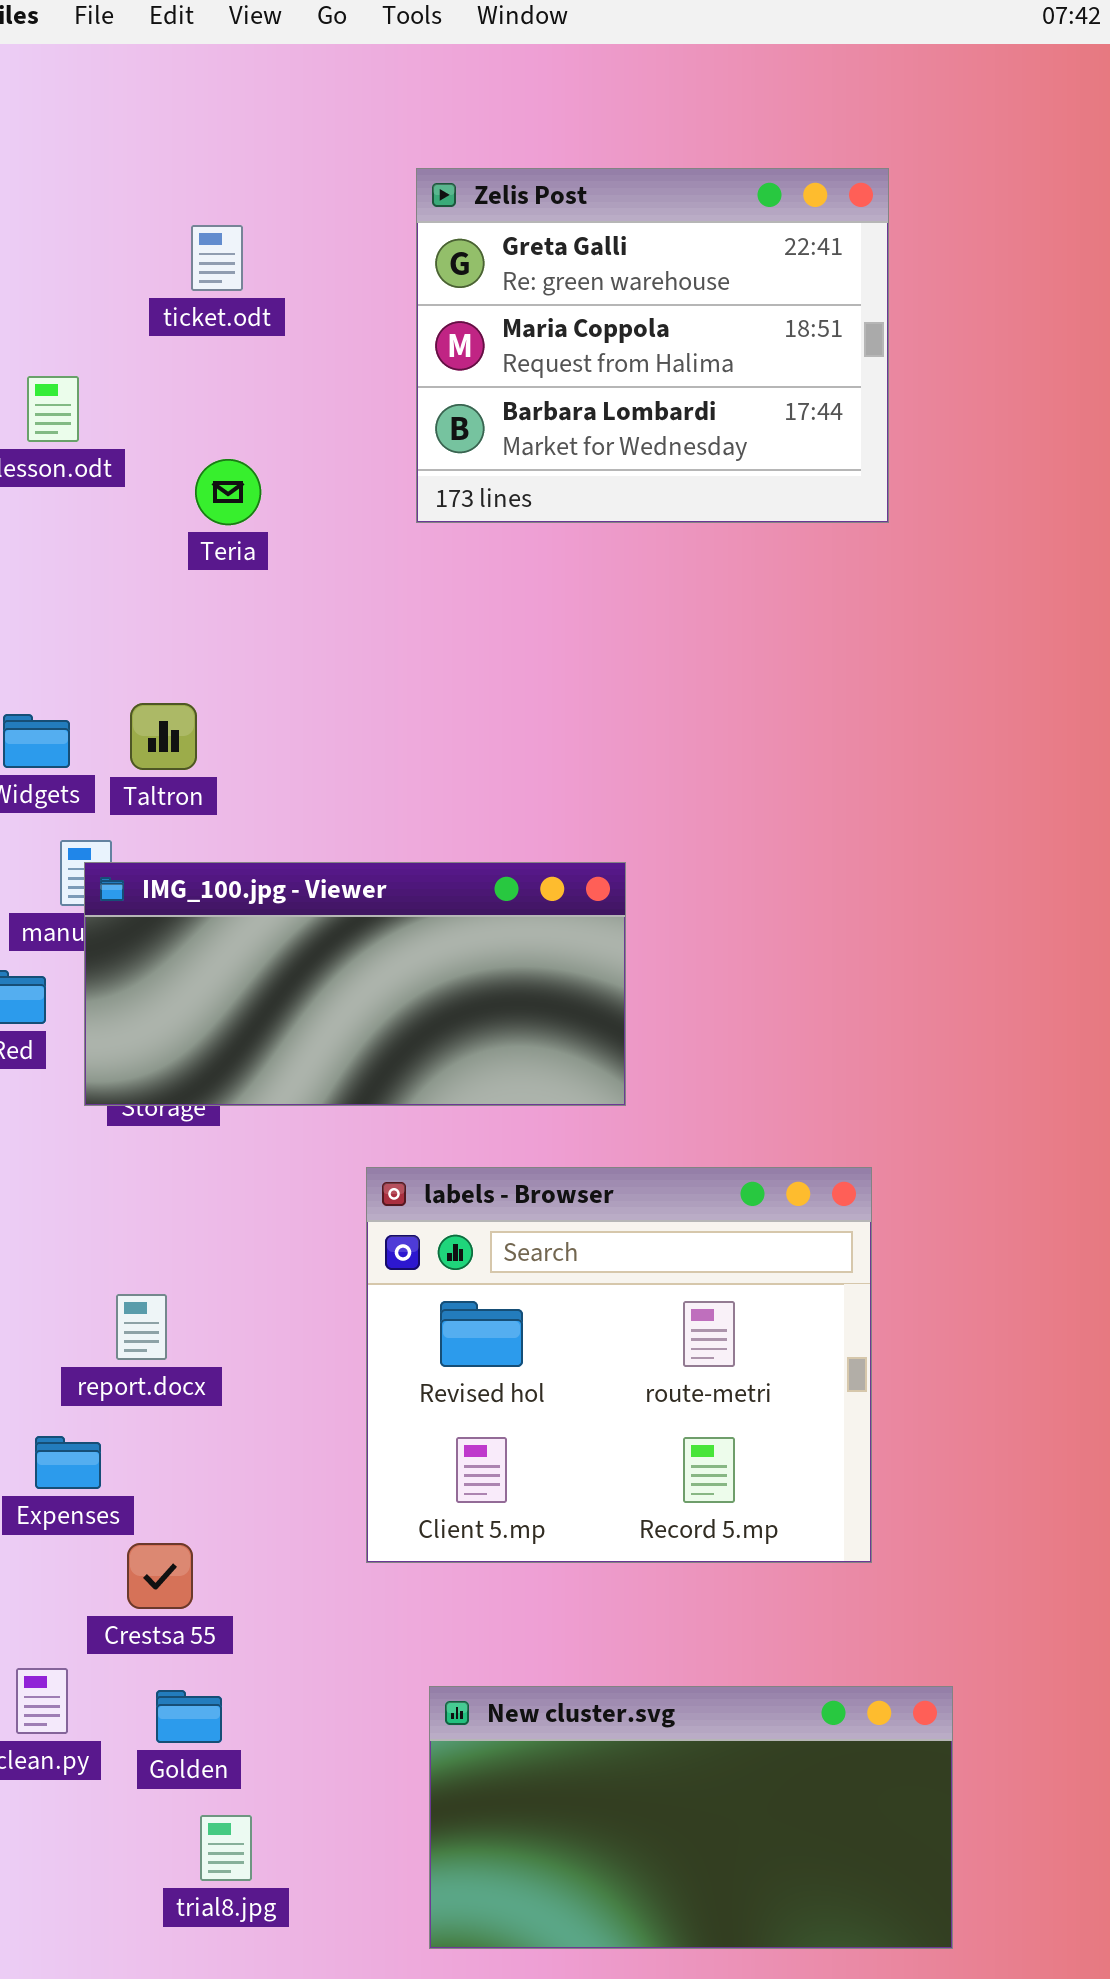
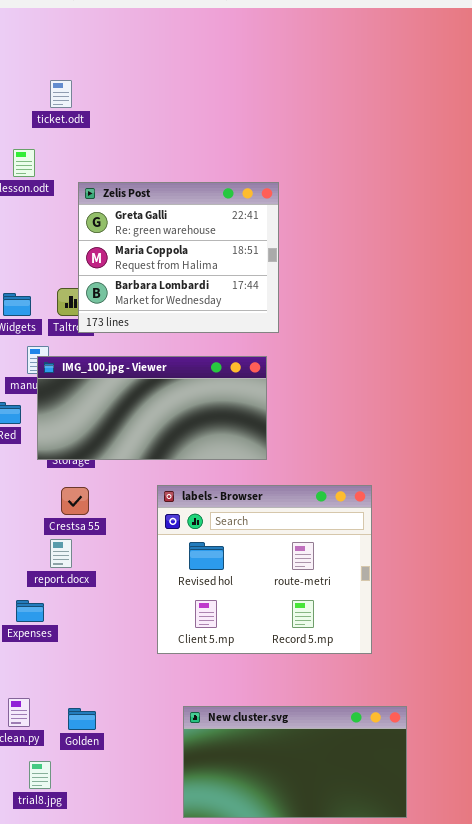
Zelis Post: [416,168,889,523] -> [78,182,279,333], moved
ticket.odt: [191,225,243,291] -> [50,80,72,108], moved
Crestsa 55: [127,1543,193,1609] -> [61,487,89,515], moved
trial8.jpg: [200,1815,252,1881] -> [29,761,51,789], moved

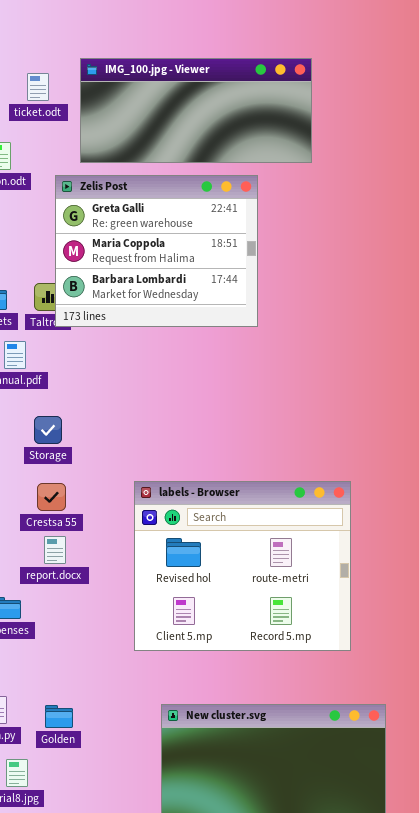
IMG_100.jpg - Viewer: [37,356,267,460] -> [80,58,312,163], moved
report.docx: [50,539,72,568] -> [44,536,66,564], moved

